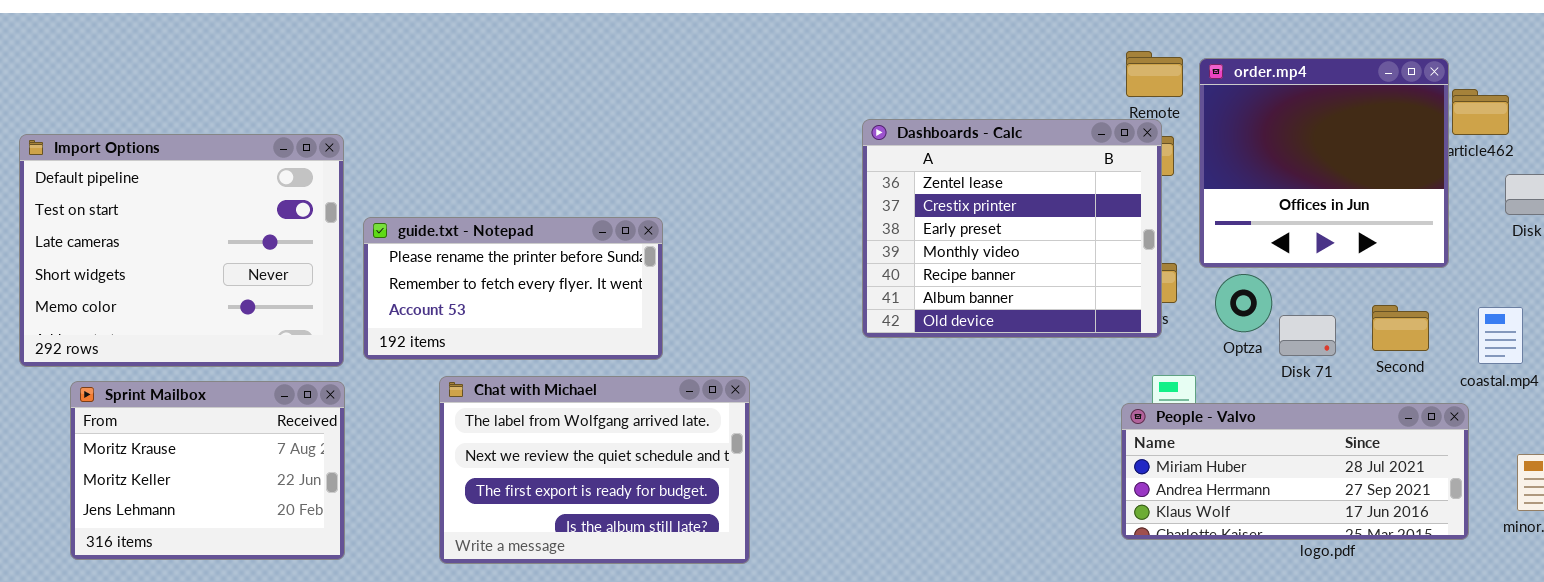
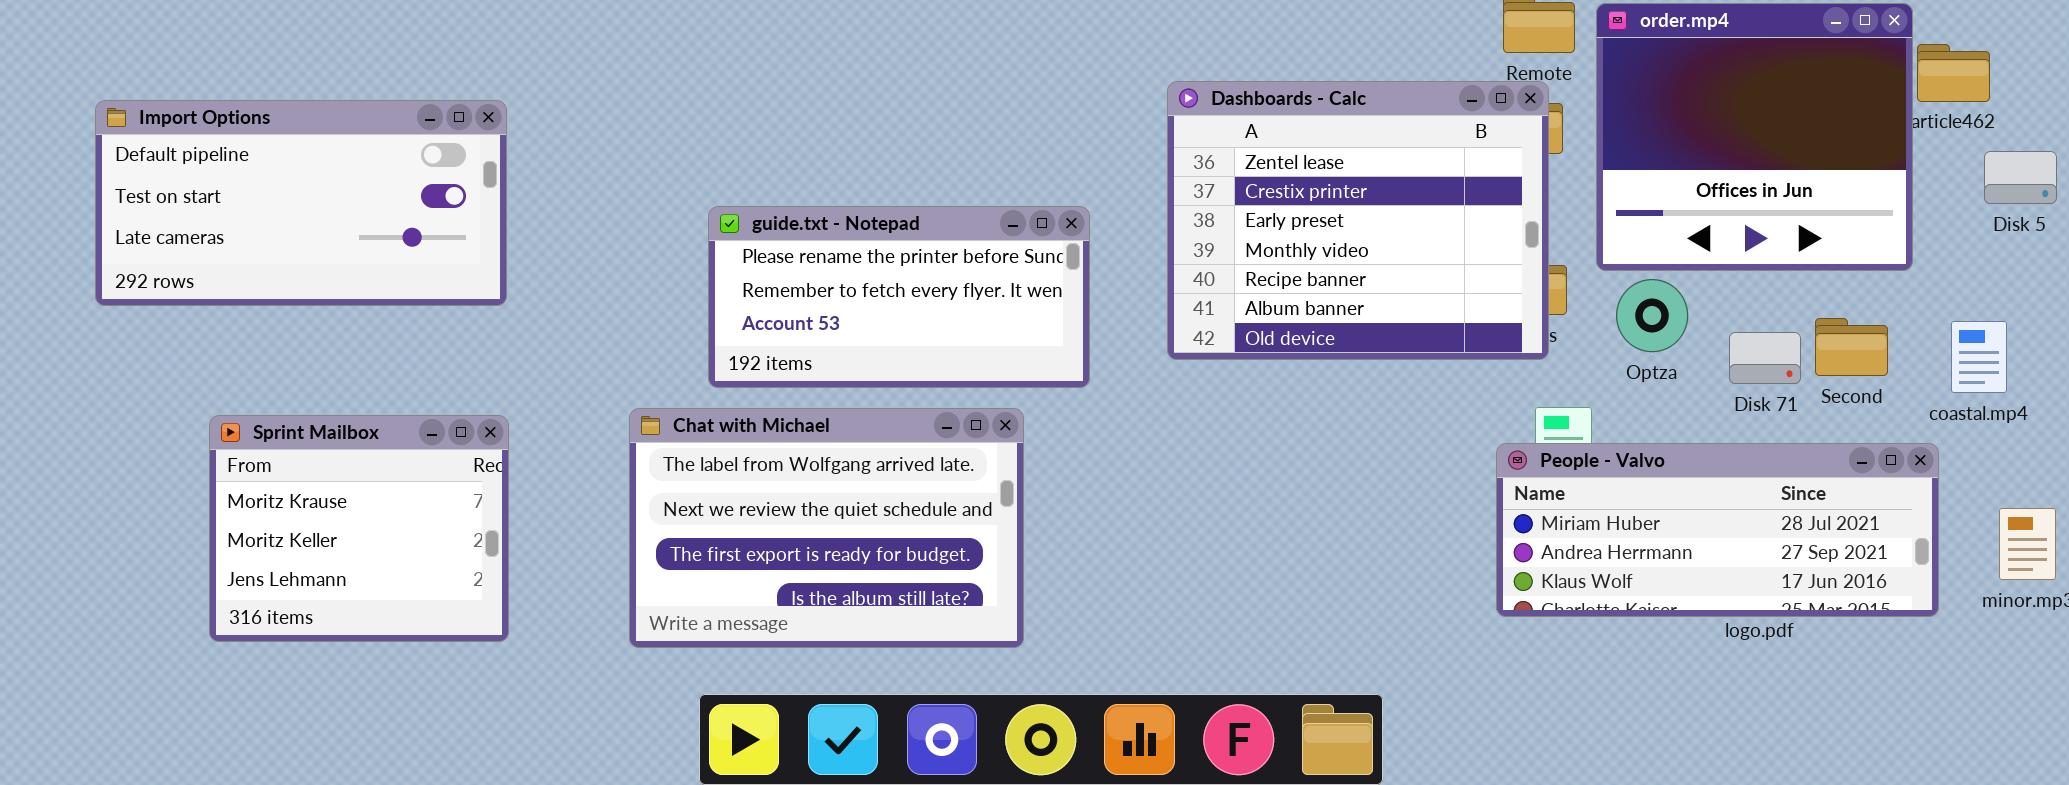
Import Options: [19,134,344,367] -> [95,100,507,306], resized
guide.txt - Notepad: [363,217,663,360] -> [708,206,1090,388], moved
Disk 71: [1279,315,1336,356] -> [1729,332,1801,384], moved
Sprint Mailbox: [70,381,345,560] -> [209,415,509,642], resized

